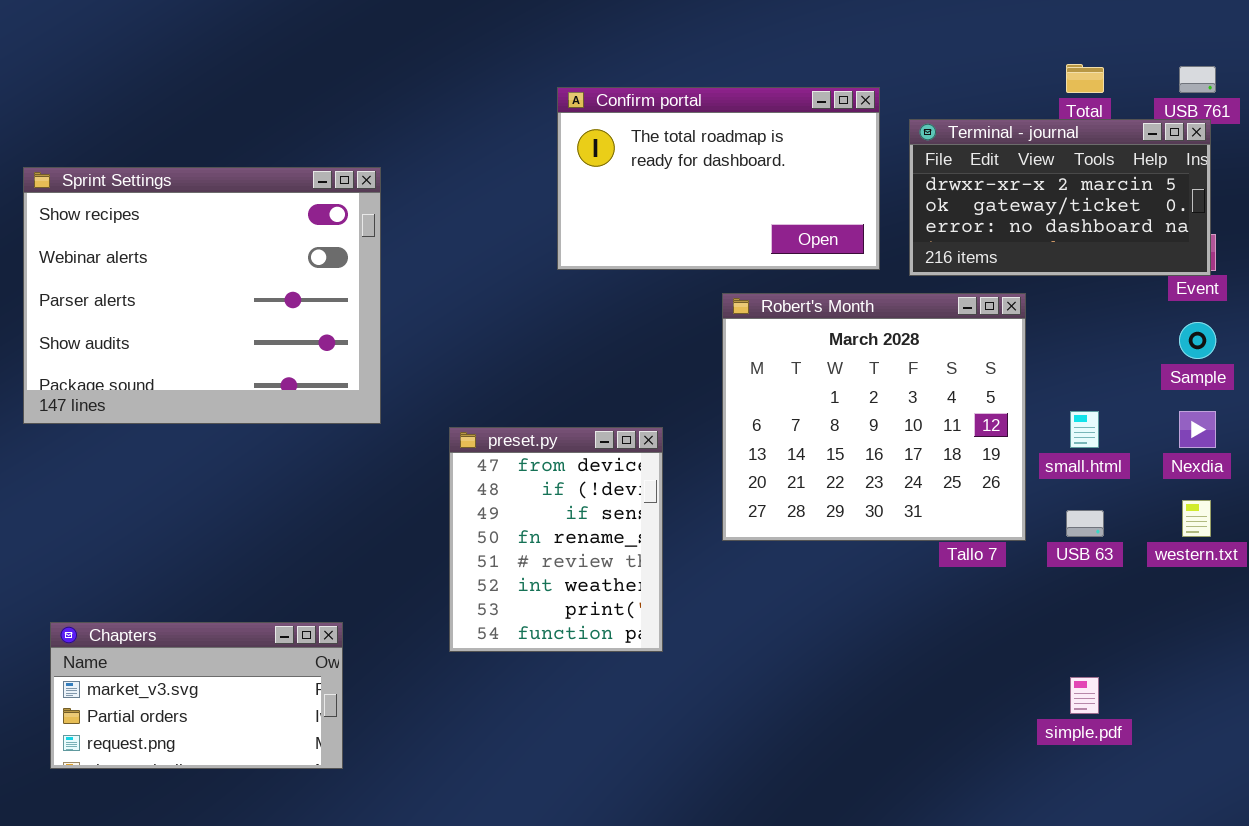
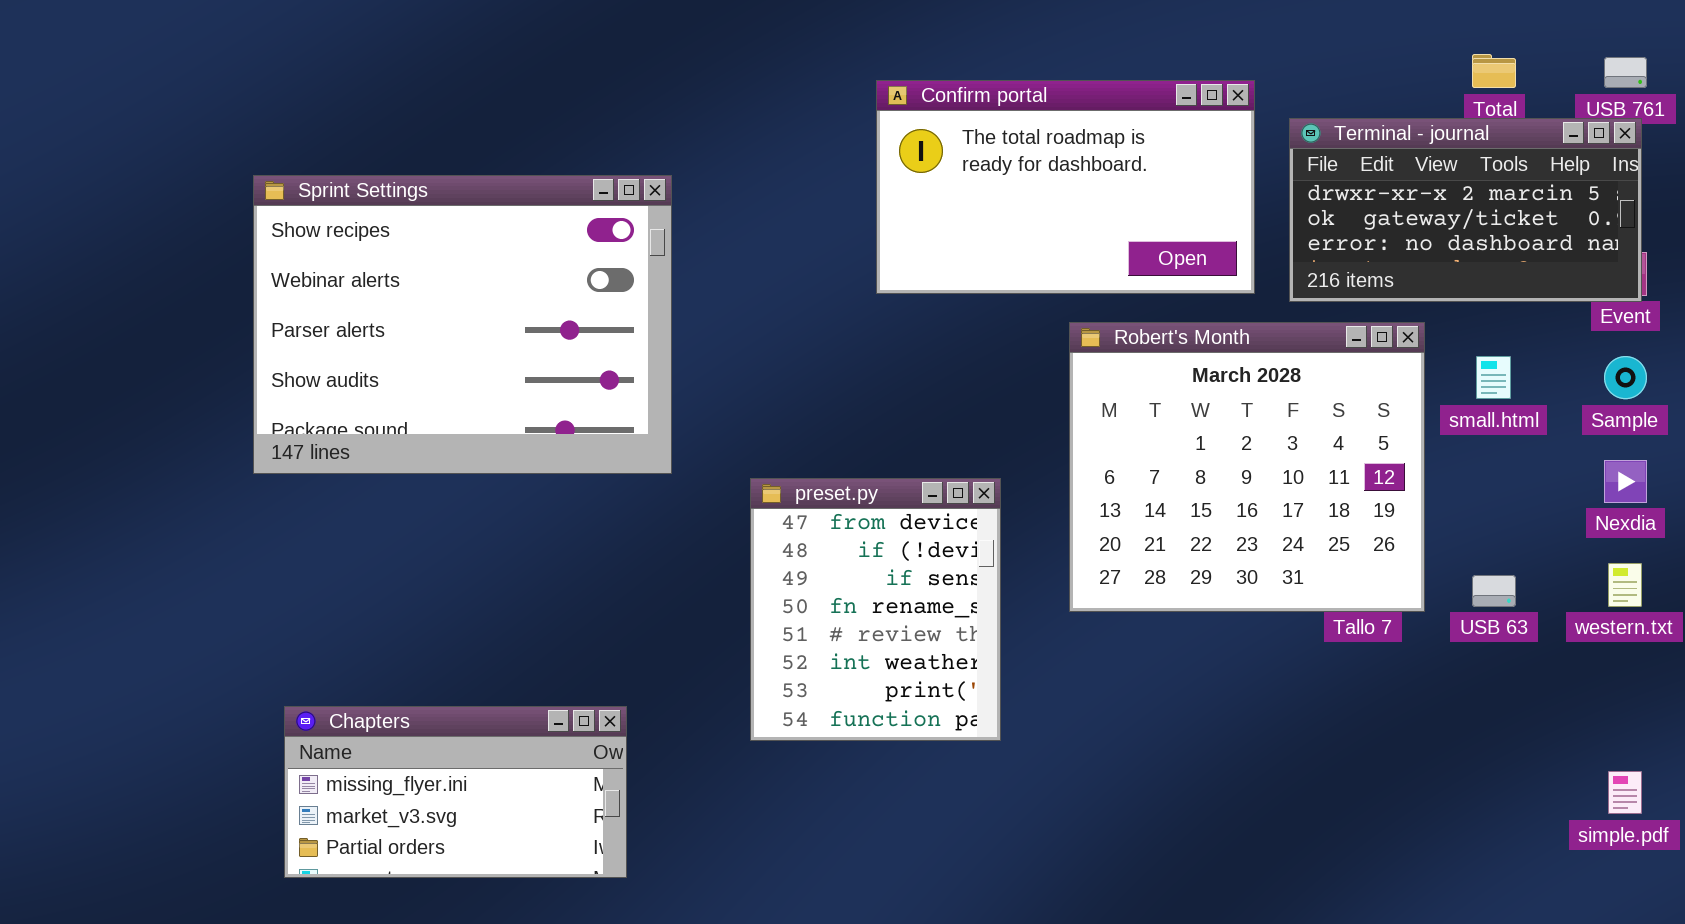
small.html: [1070,411,1099,448] -> [1476,356,1511,399], moved
Chapters: [50,622,343,769] -> [284,706,627,878], scrolled up 1 row
simple.pdf: [1070,677,1099,714] -> [1608,771,1642,814], moved

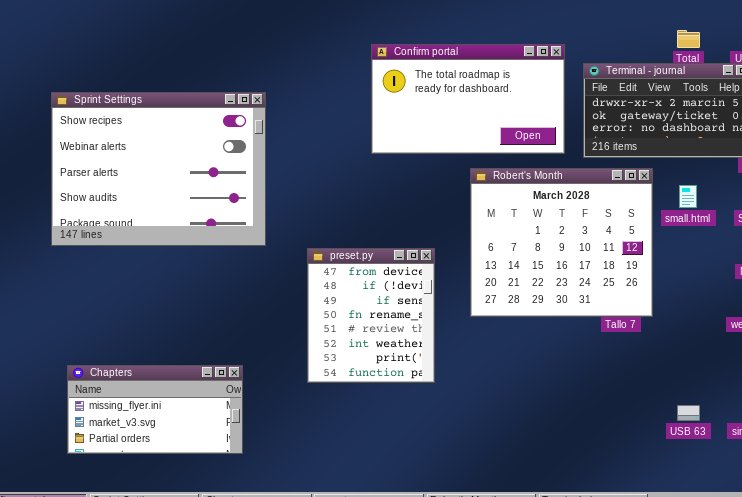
USB 63: [1472,575,1516,607] -> [677,405,700,421], moved

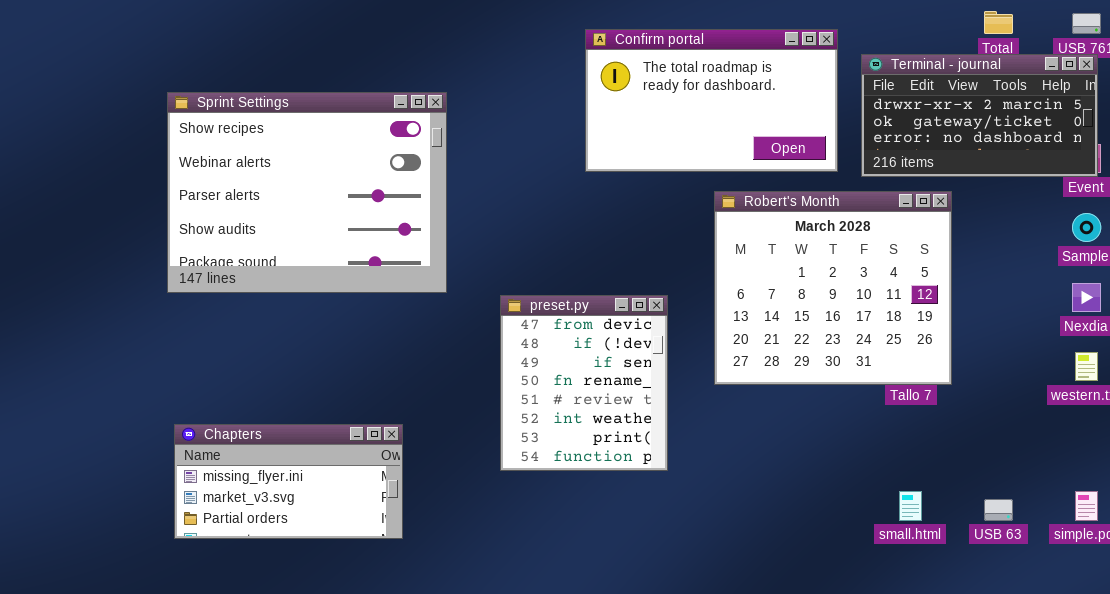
small.html: [679,185,697,208] -> [899,491,922,521], moved
Chapters: [67,365,243,454] -> [174,424,403,539], moved

